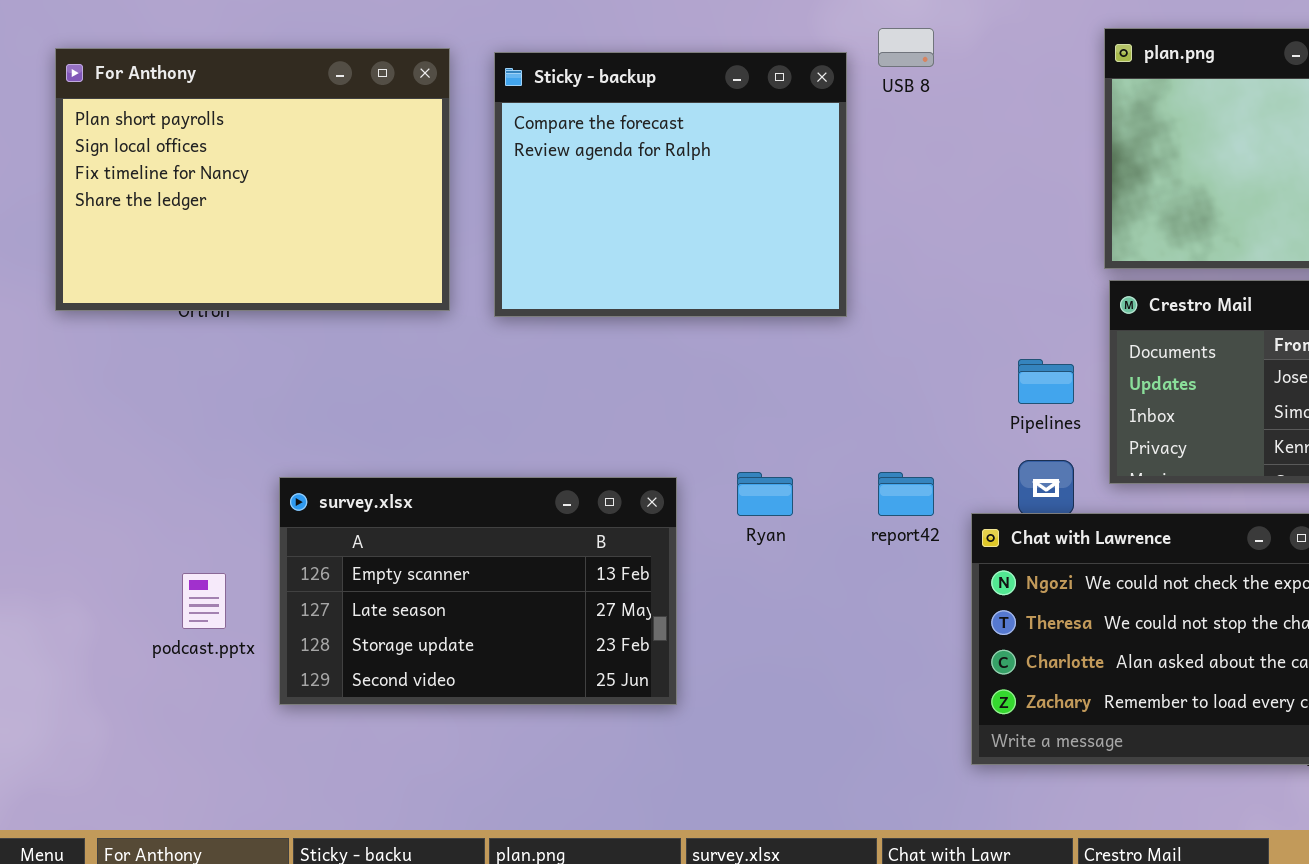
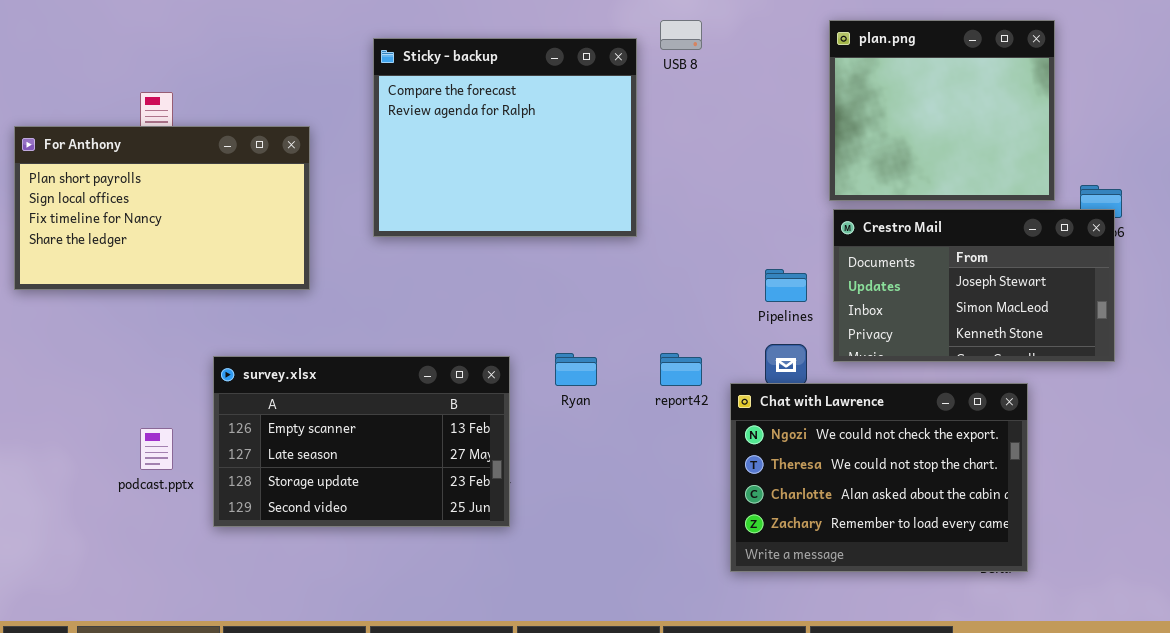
For Anthony: [55,48,450,311] -> [14,126,310,290], moved, resized

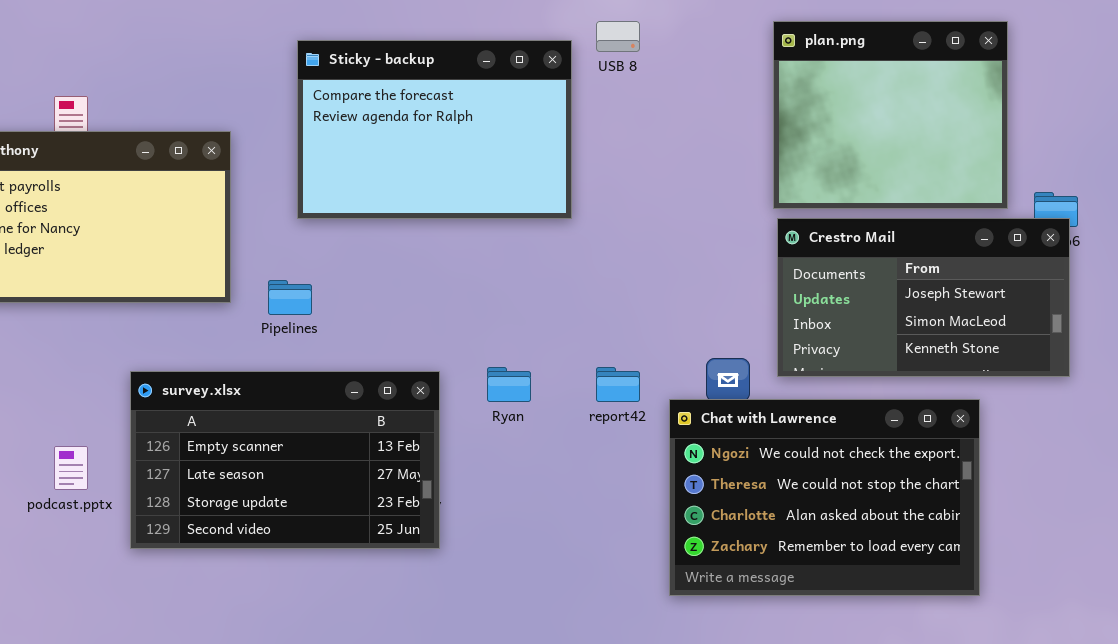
Sticky - backup: [373,38,637,237] -> [297,40,572,219], resized
Pipelines: [765,269,807,302] -> [268,280,312,315], moved

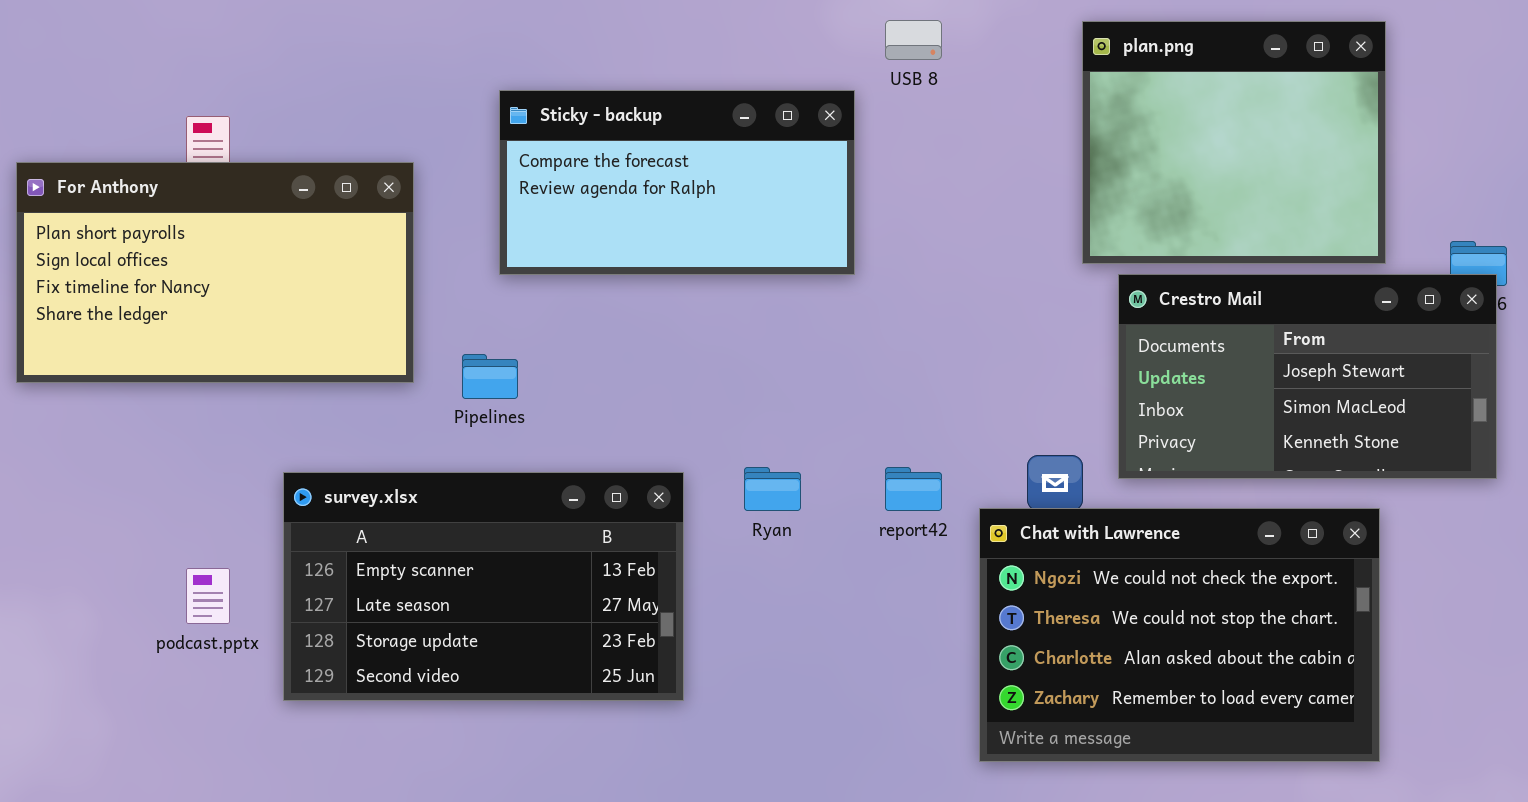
plan.png: [773,21,1008,209] -> [1082,21,1386,264], moved
Sticky - backup: [297,40,572,219] -> [499,90,855,275], resized

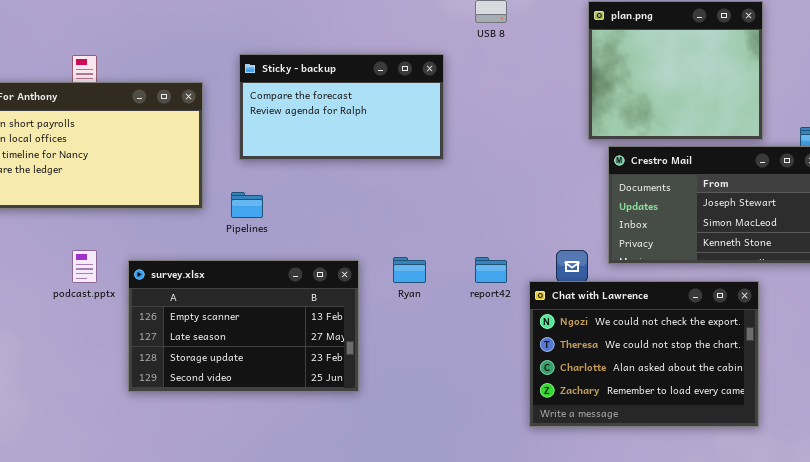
Sticky - backup: [499,90,855,275] -> [239,54,444,160], moved
podcast.pptx: [186,568,230,624] -> [72,250,97,283], moved

